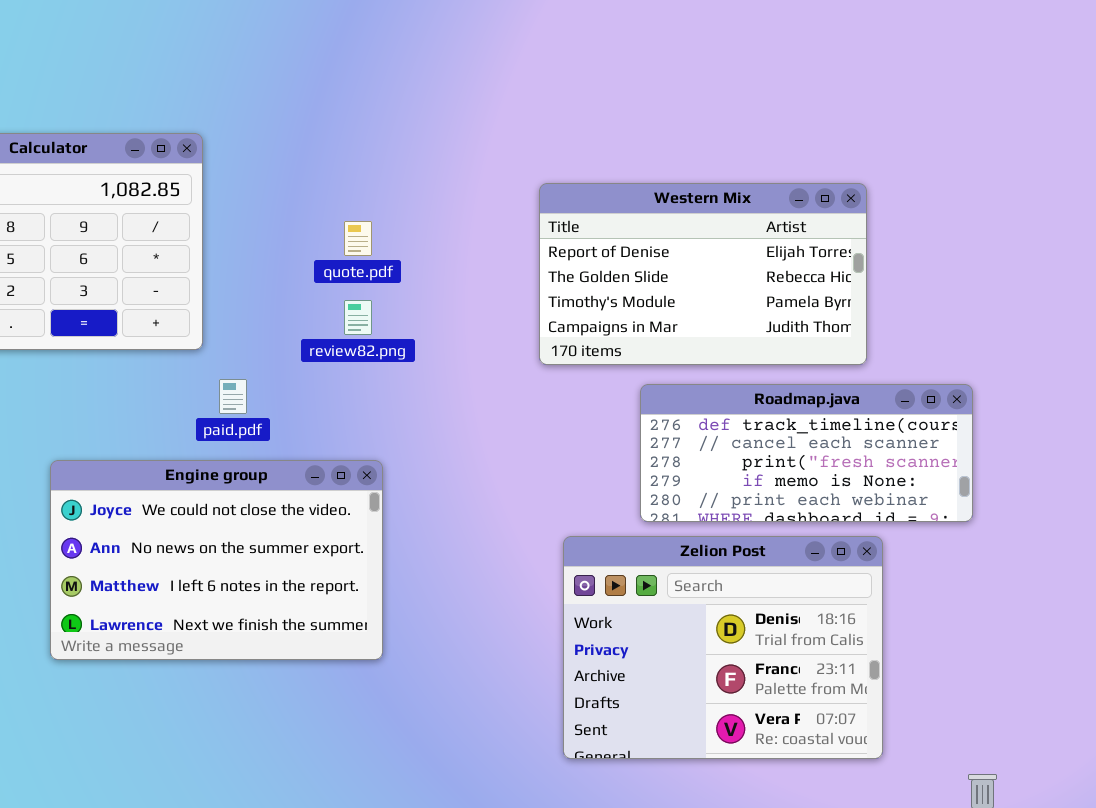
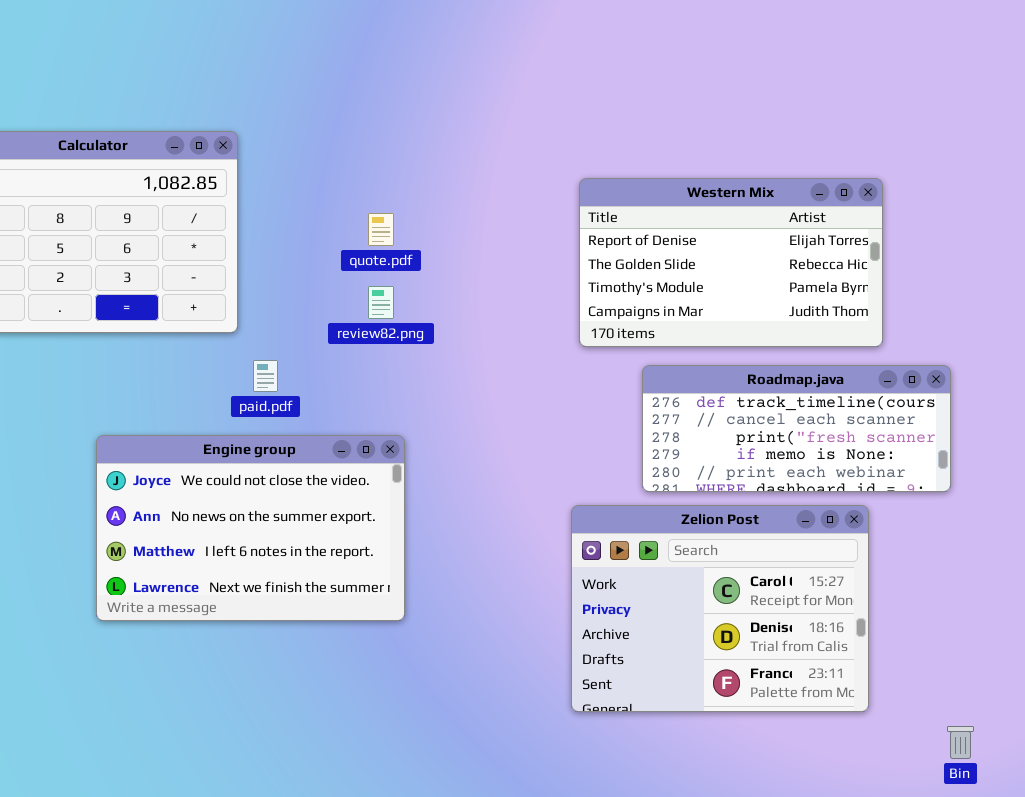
Western Mix: [539,183,867,365] -> [579,178,883,347], moved
Zelion Post: [563,536,883,759] -> [571,505,869,712], scrolled up 1 row

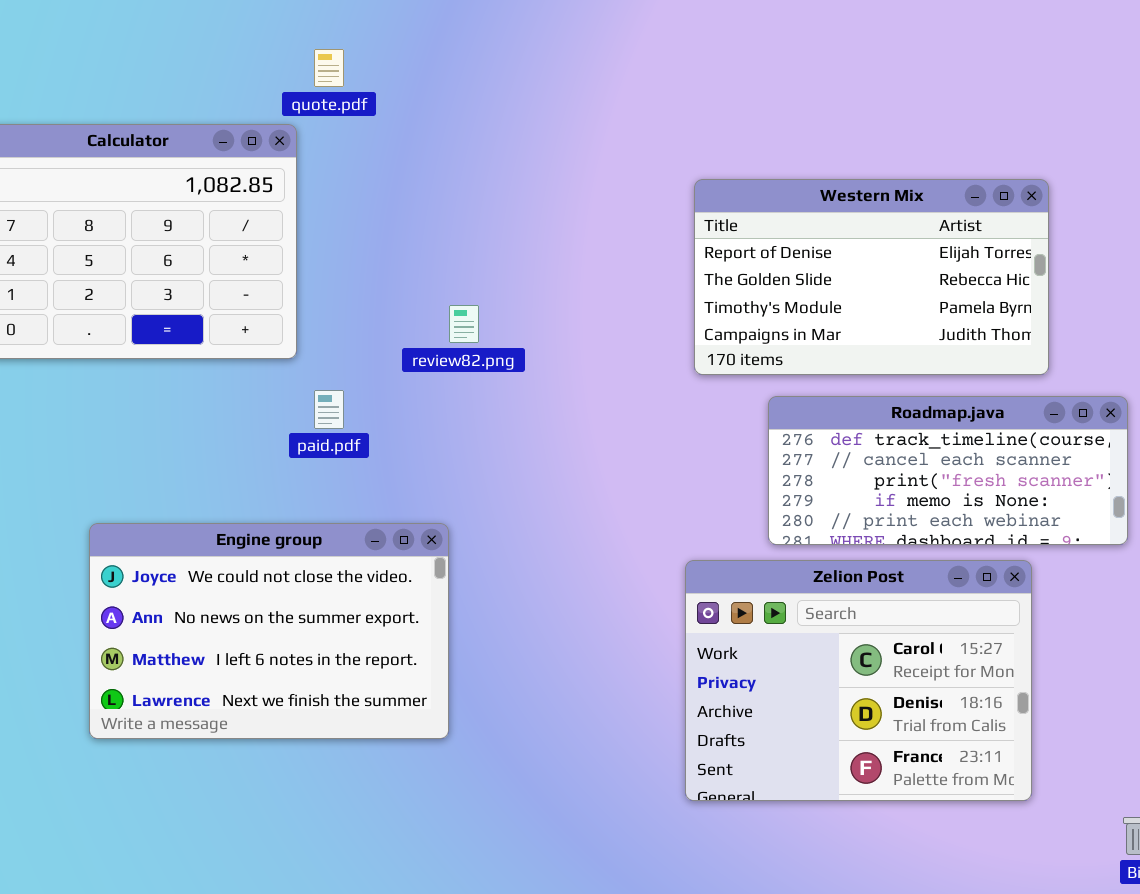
quote.pdf: [368,213,394,246] -> [314,49,344,87], moved
Engine group: [96,435,405,621] -> [89,523,449,739], moved

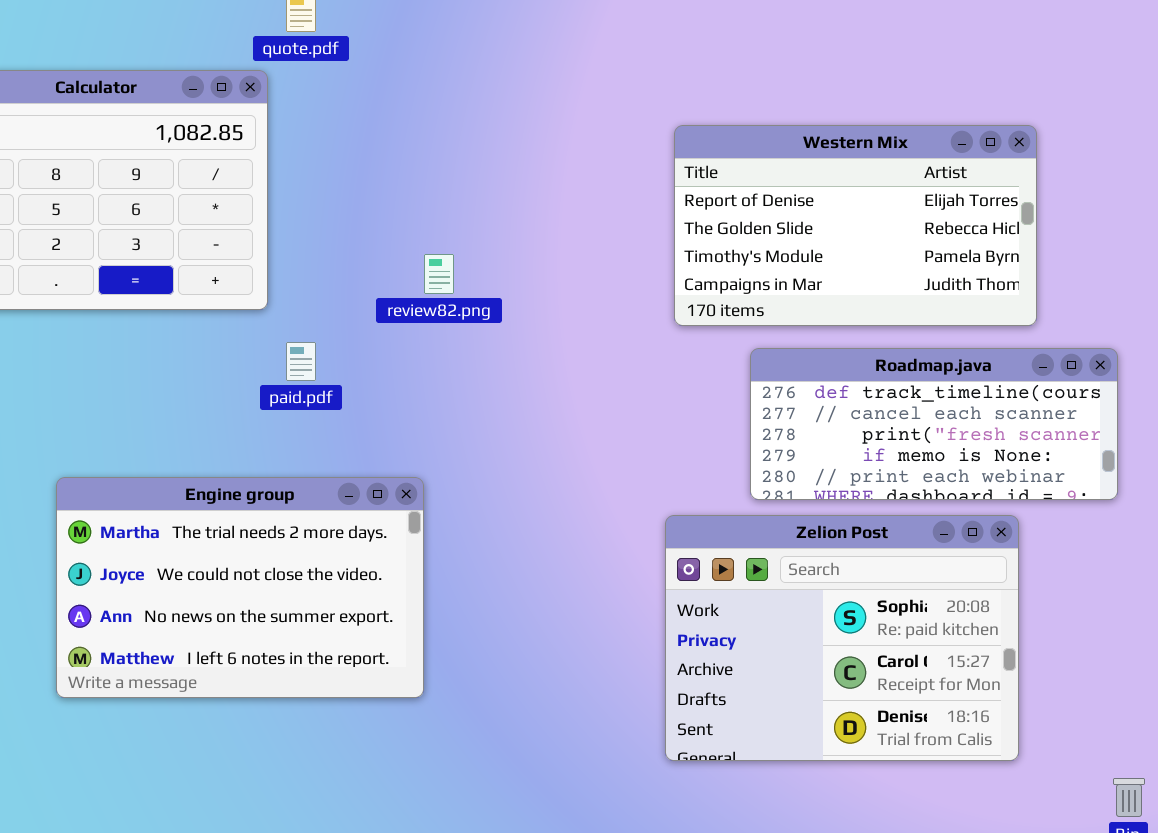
Engine group: [89,523,449,739] -> [56,477,424,698], scrolled up 1 row
Zelion Post: [685,560,1032,801] -> [665,515,1019,761], scrolled up 1 row

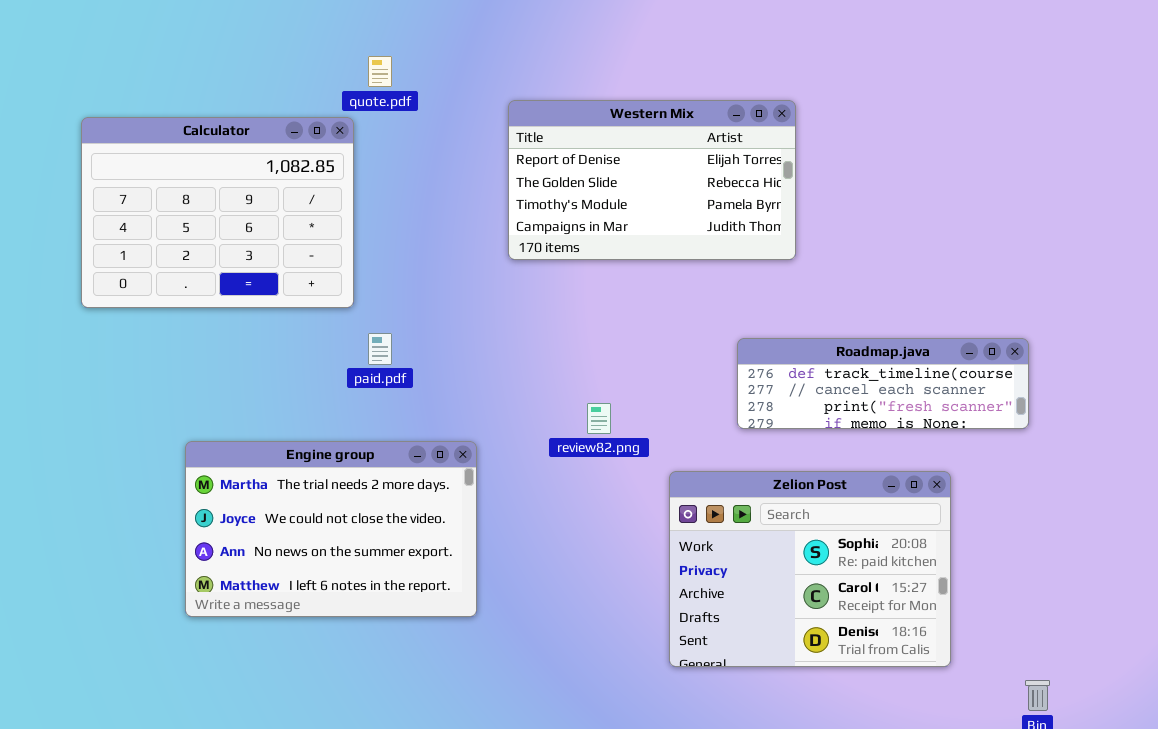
Western Mix: [674,125,1037,326] -> [508,100,796,260], moved
review82.png: [424,254,454,294] -> [587,403,611,434], moved
Roadmap.java: [750,348,1118,500] -> [737,338,1029,429], resized

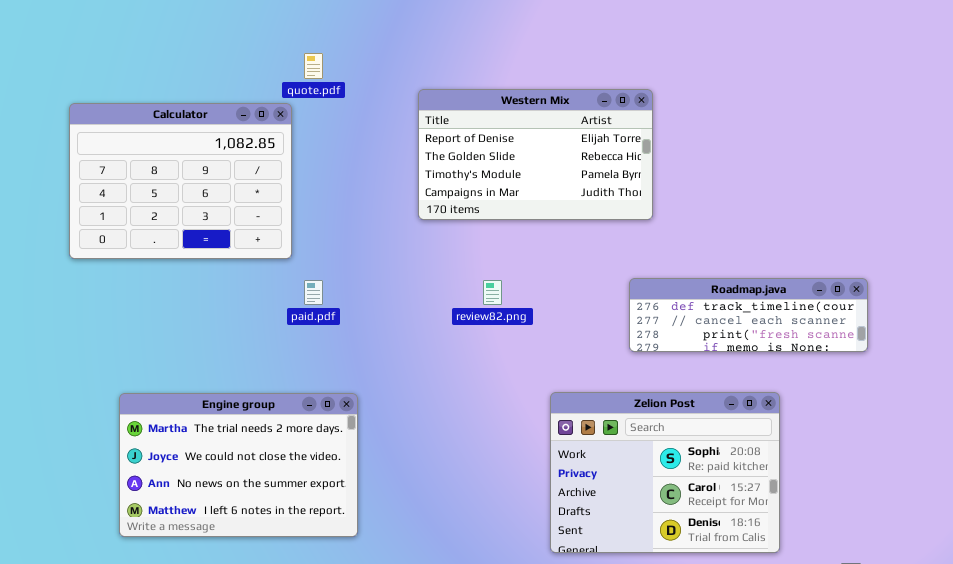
Roadmap.java: [737,338,1029,429] -> [629,278,868,352], moved
review82.png: [587,403,611,434] -> [483,280,502,305], moved
Engine group: [185,441,477,617] -> [119,393,358,537], moved

